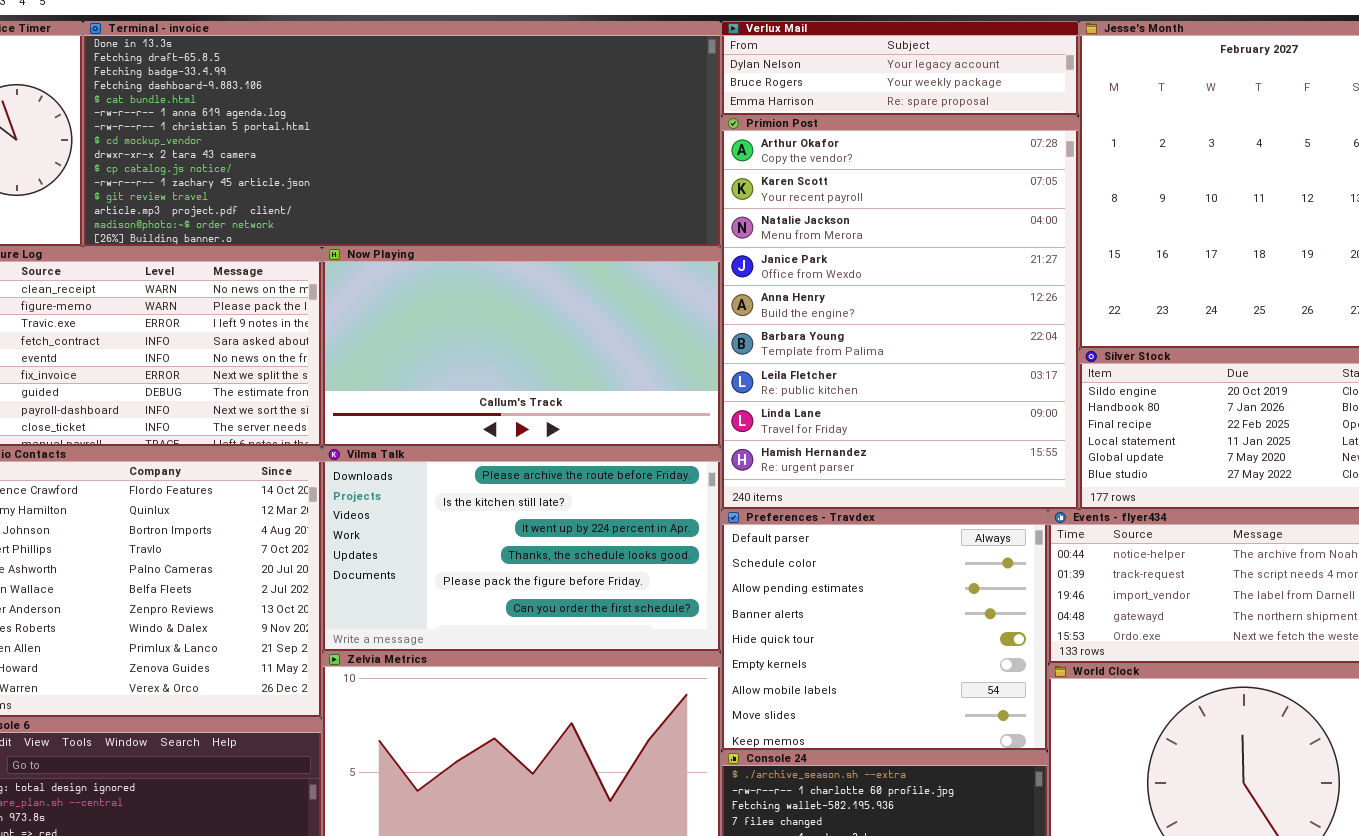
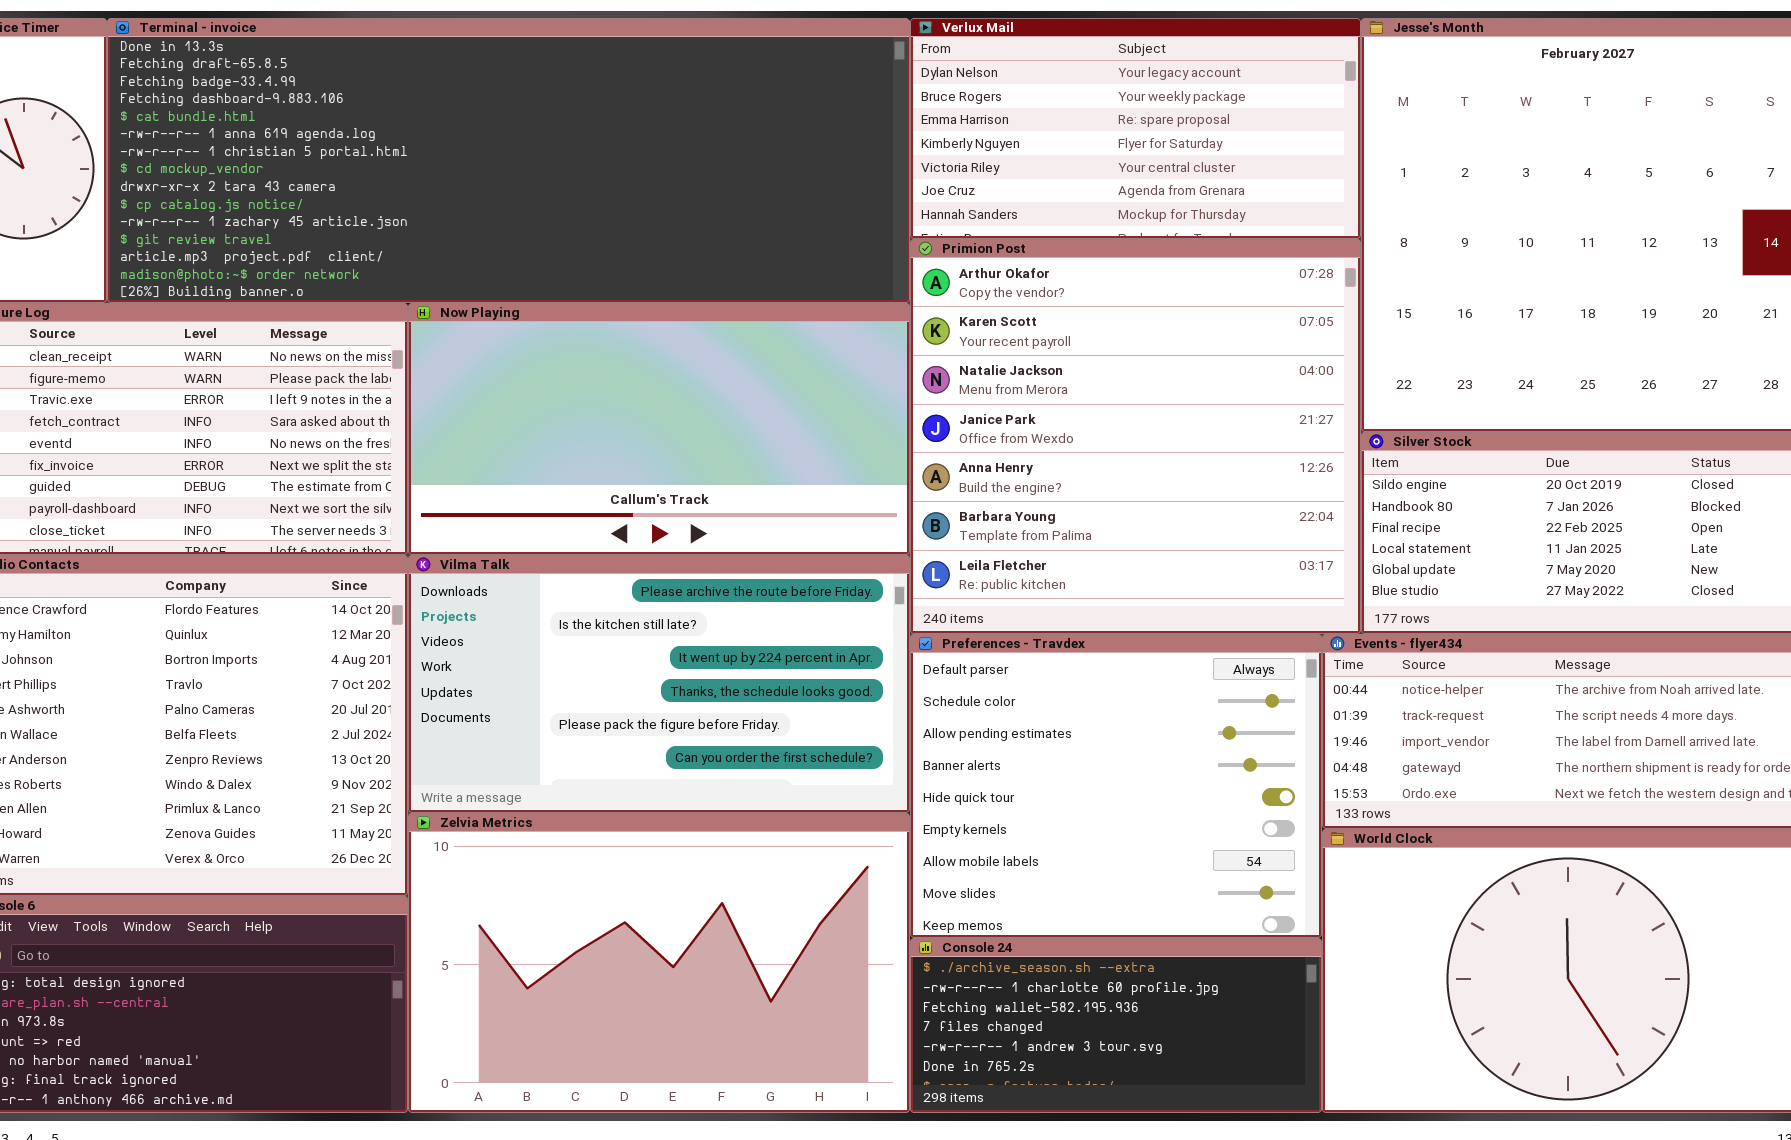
Verlux Mail: [721,21,1079,116] -> [910,18,1361,239], resized
Primion Post: [721,116,1079,510] -> [910,239,1361,634], resized

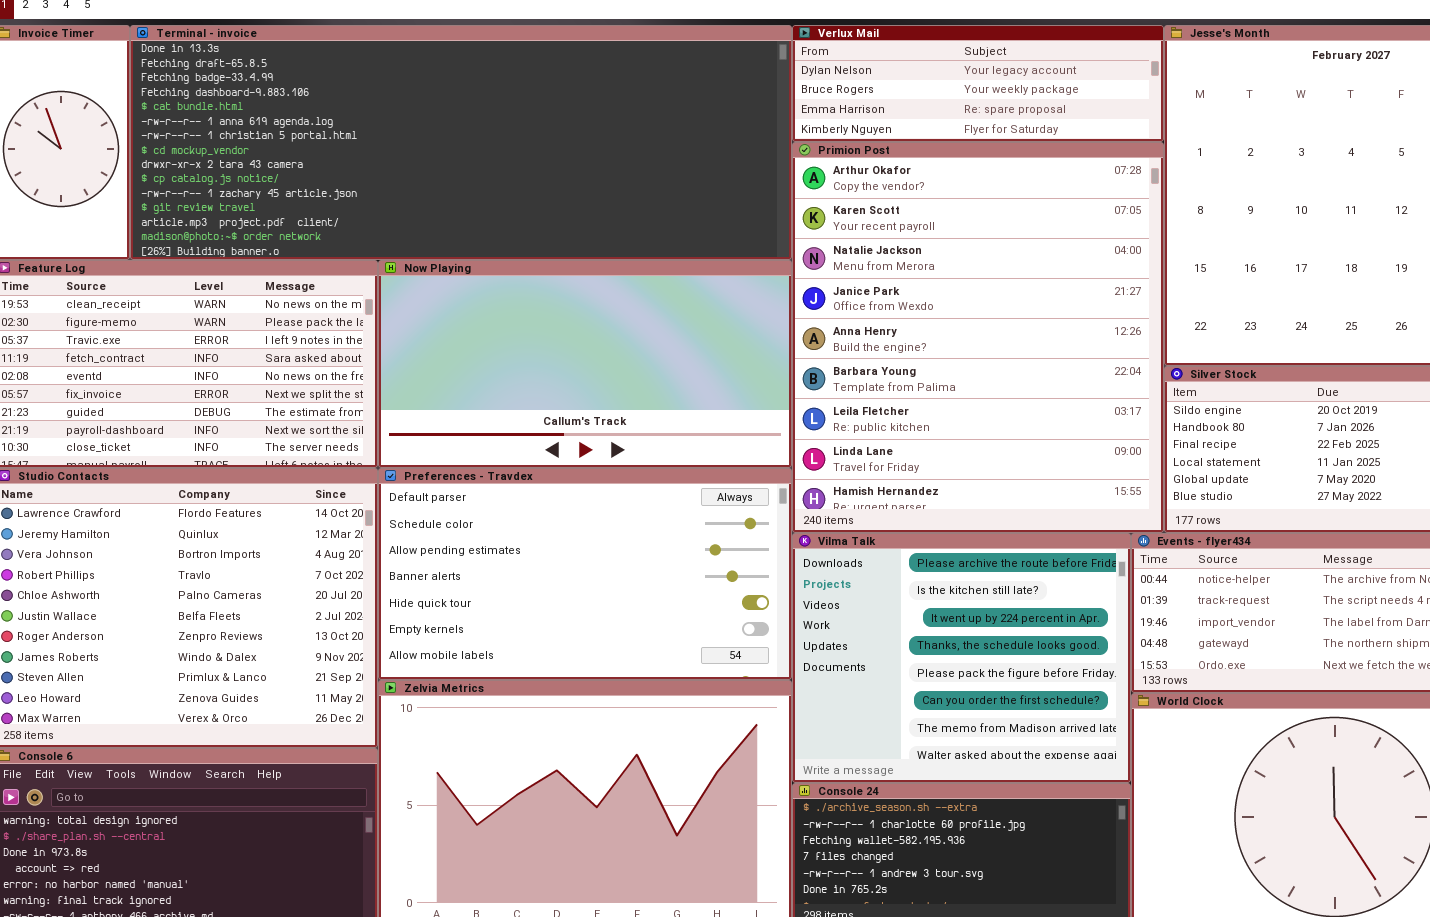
Verlux Mail: [910,18,1361,239] -> [792,25,1164,142], resized
Primion Post: [910,239,1361,634] -> [792,142,1164,533], resized
Vilma Talk: [408,555,910,813] -> [792,533,1131,783], moved, resized
Preferences - Travdex: [910,634,1322,938] -> [378,468,792,680], moved, resized

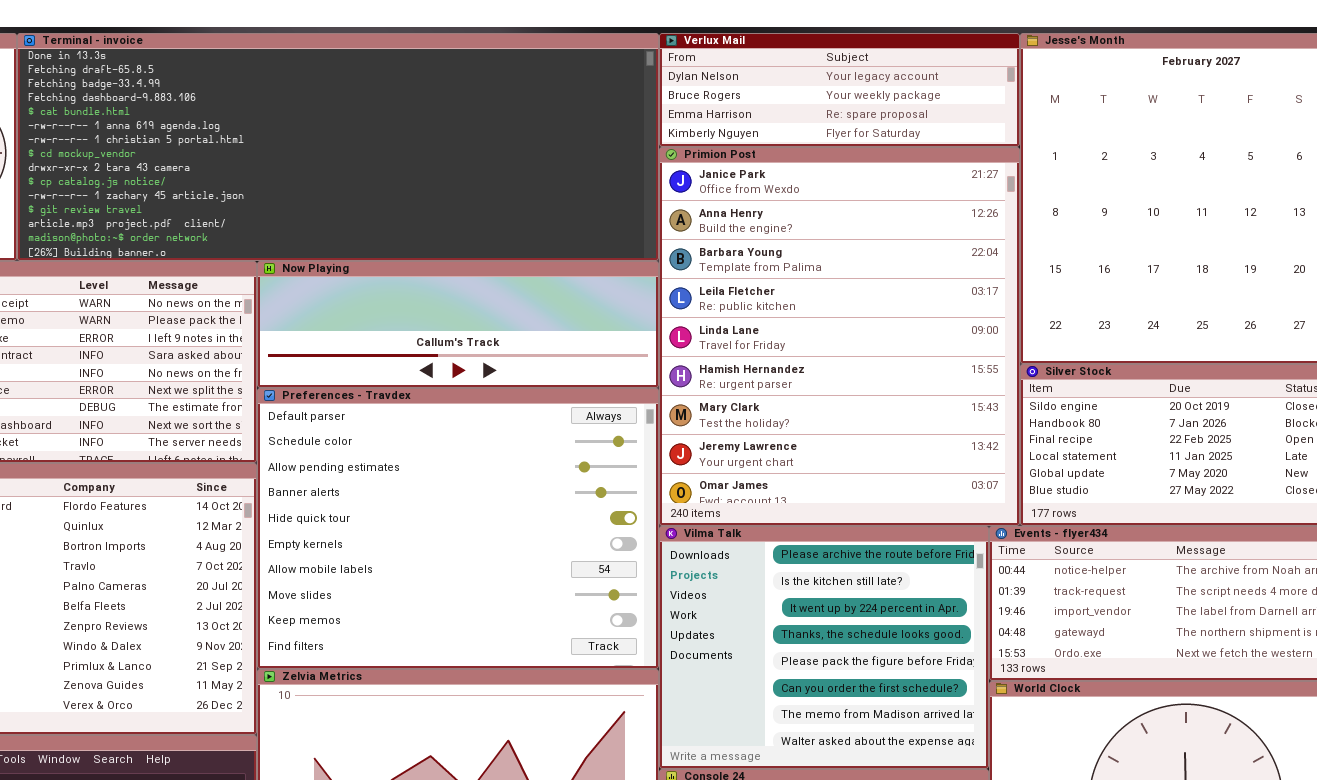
Primion Post: [792,142,1164,533] -> [659,147,1020,526], scrolled down 3 rows
Now Playing: [378,260,792,468] -> [257,261,659,388], resized
Preferences - Travdex: [378,468,792,680] -> [257,388,659,669], resized

